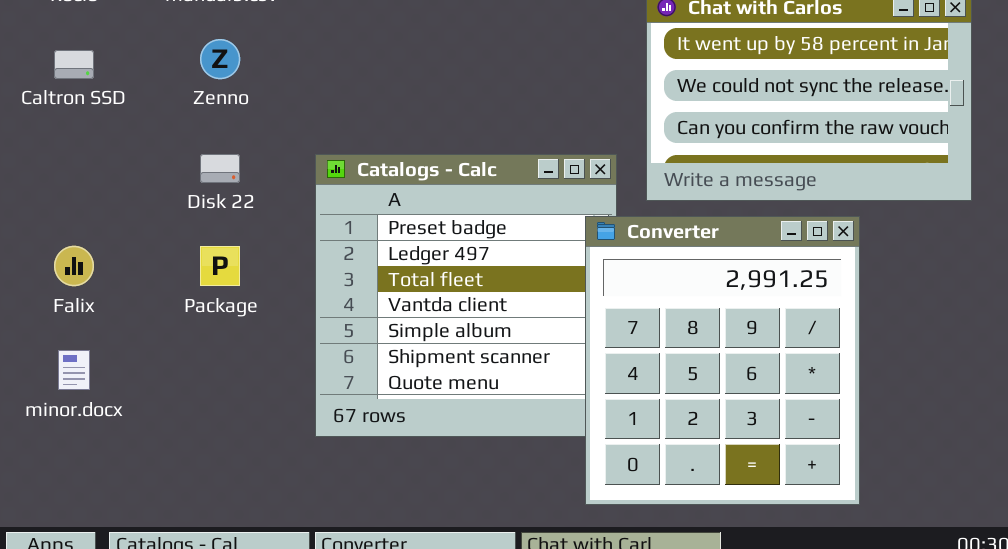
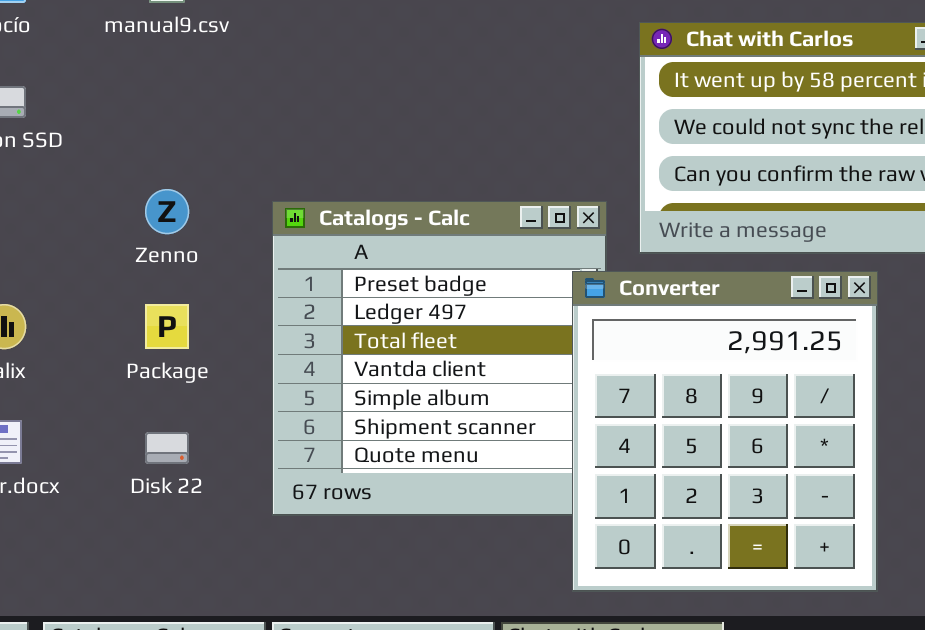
Zenno: [200,39,240,79] -> [145,189,189,234], moved
Disk 22: [200,154,240,183] -> [145,432,189,464], moved

